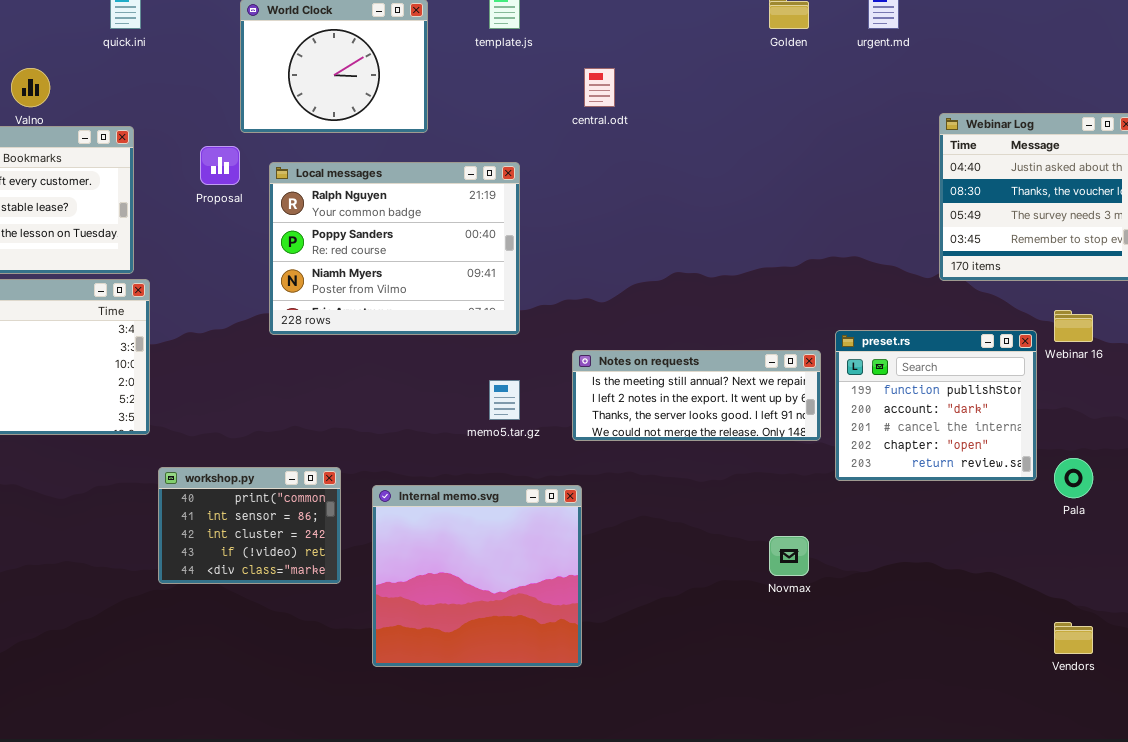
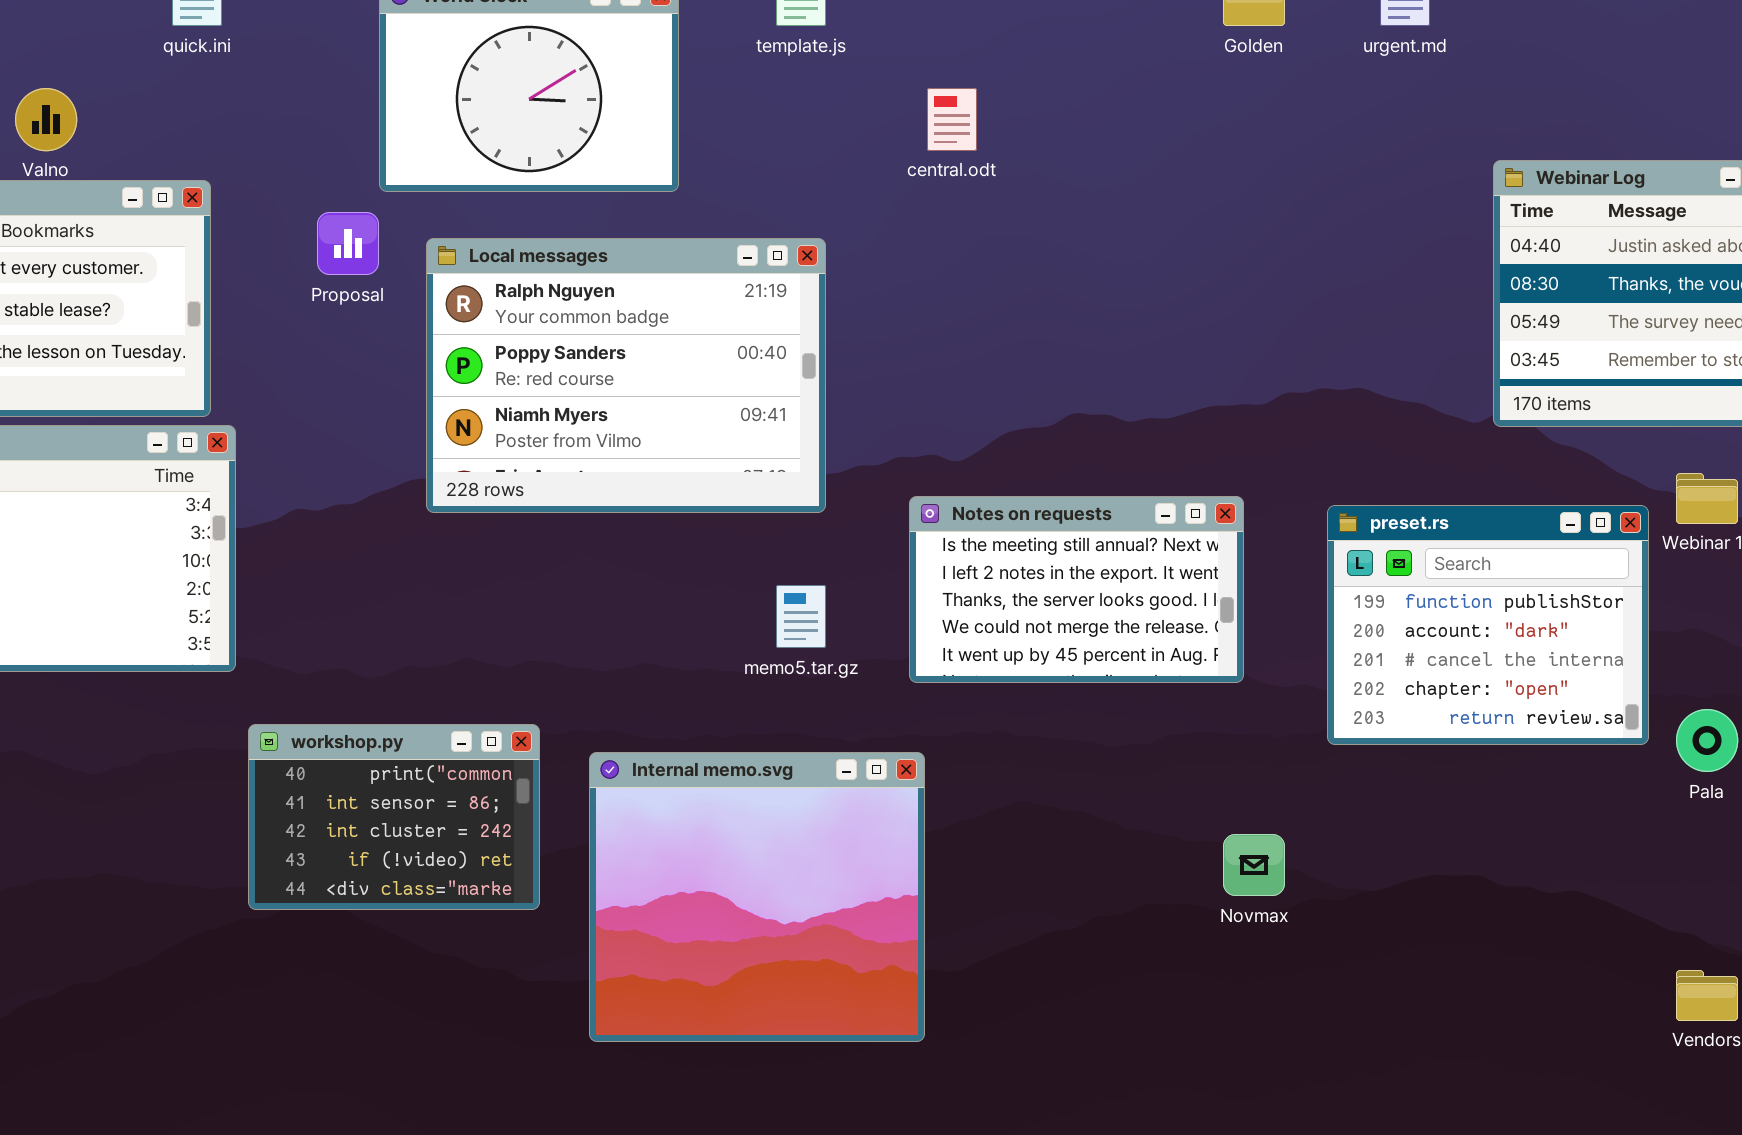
Notes on requests: [572,350,821,441] -> [909,496,1244,683], resized

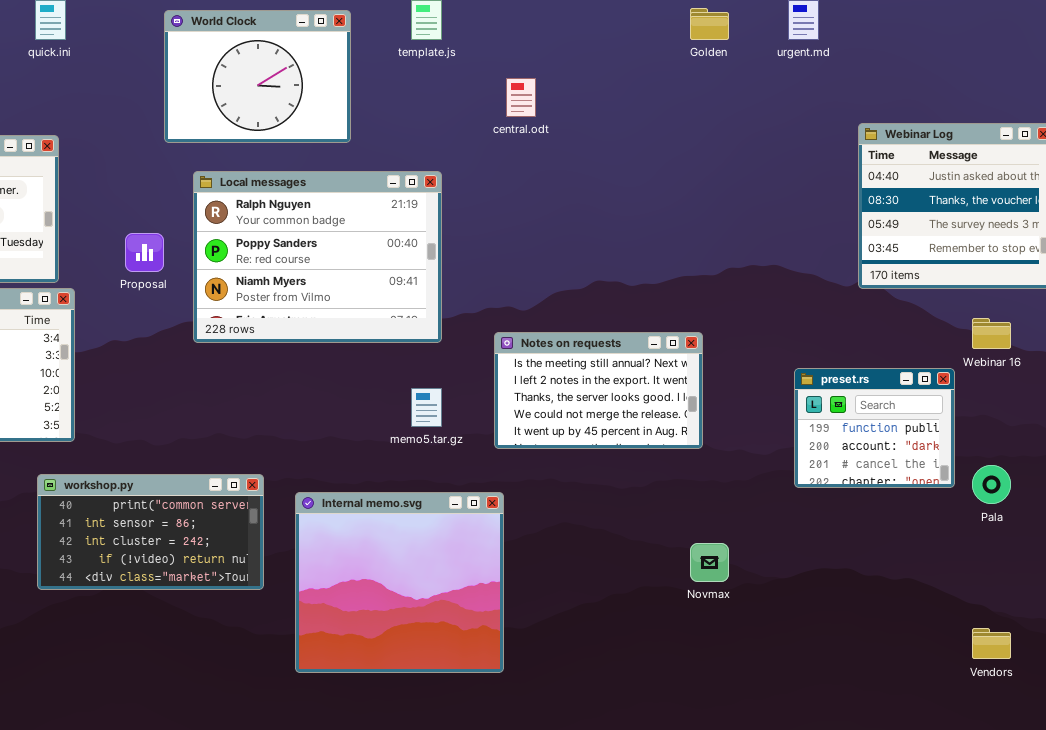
Proposal: [317,212,379,275] -> [125,233,164,272], moved
preset.rs: [1327,505,1649,745] -> [794,368,955,488], resized
workshop.py: [248,724,540,910] -> [37,474,264,590], resized

